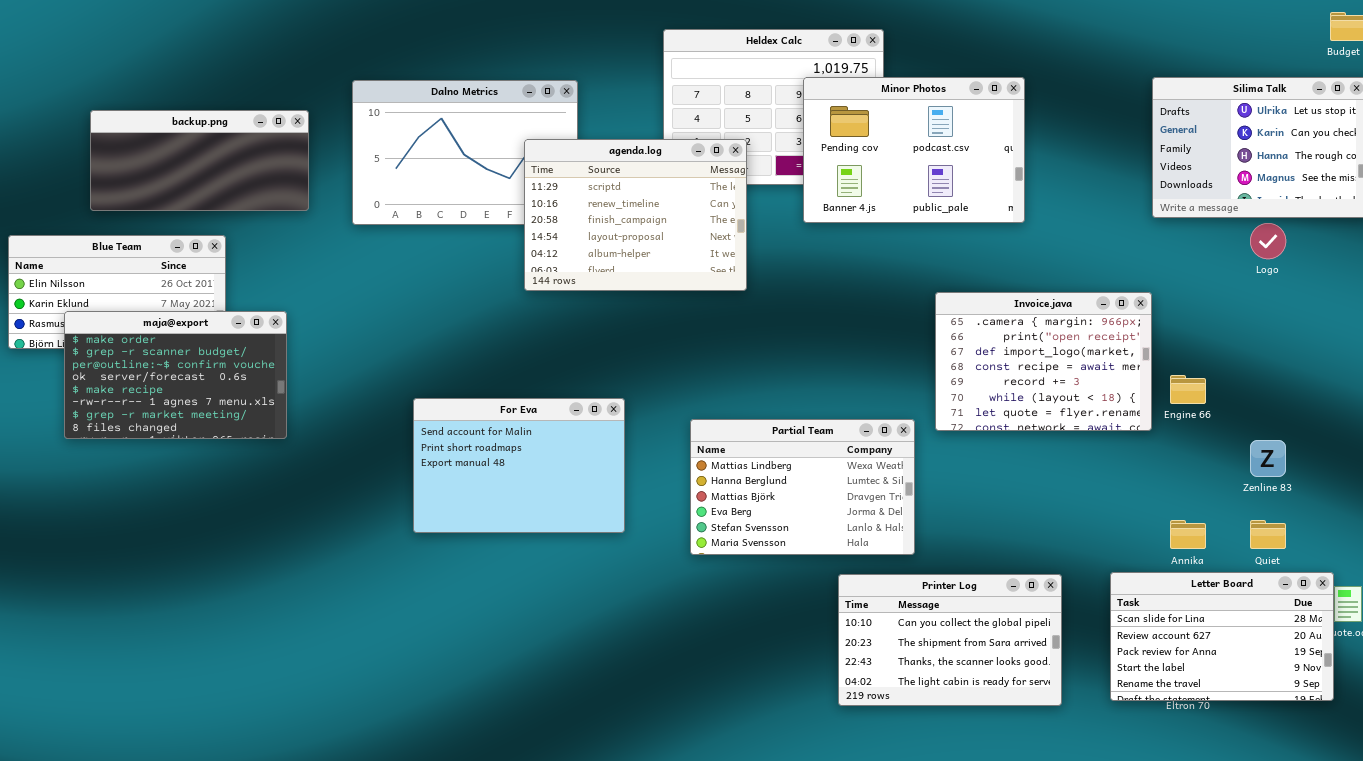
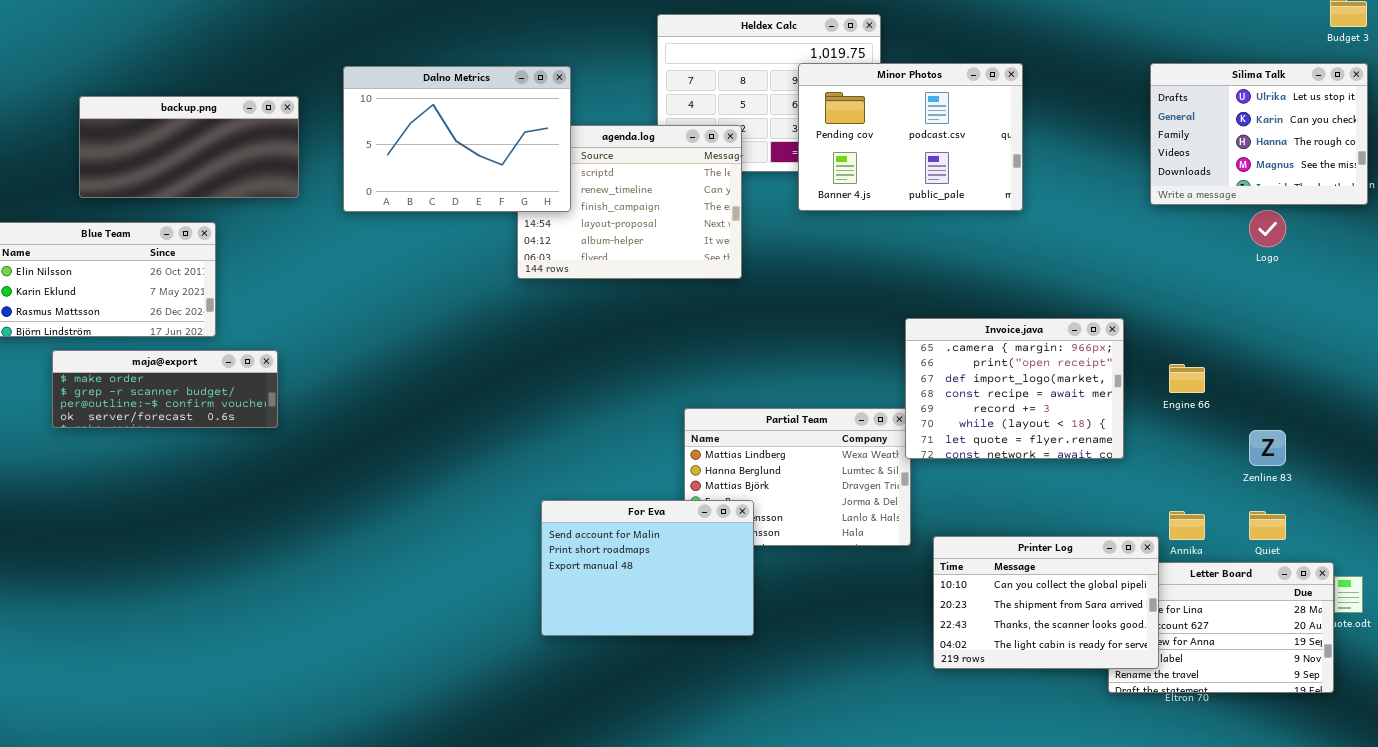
Dalno Metrics: [352,80,578,225] -> [343,66,571,212], raised
Invoice.java: [935,292,1152,431] -> [905,318,1124,459], moved
maja@export: [64,311,287,439] -> [52,350,278,428], resized
For Eva: [413,398,625,533] -> [541,500,754,636], moved
Printer Log: [838,574,1062,706] -> [933,536,1159,669], moved

